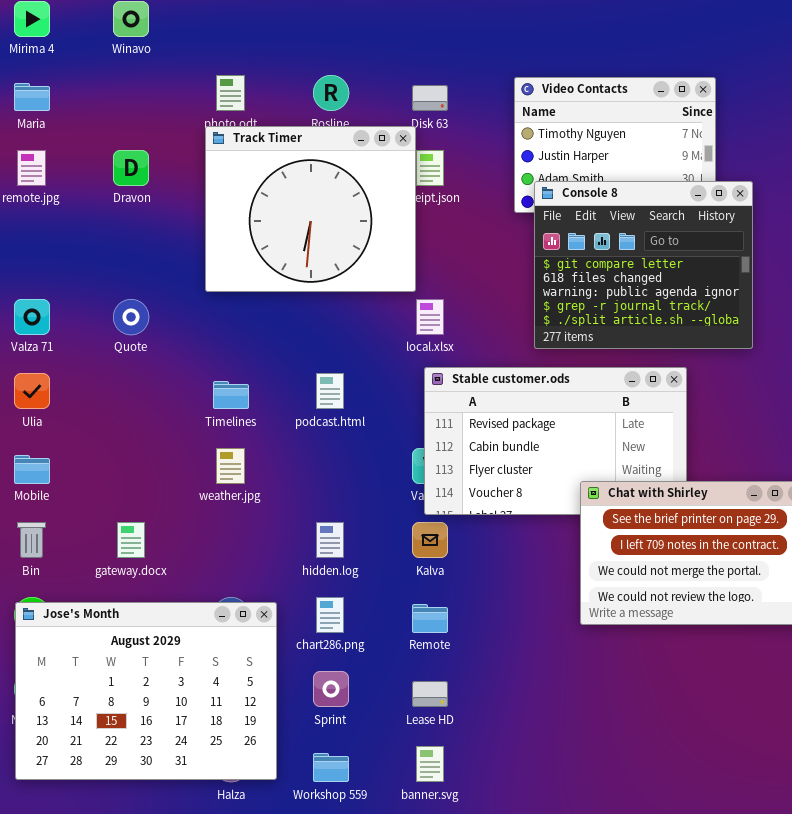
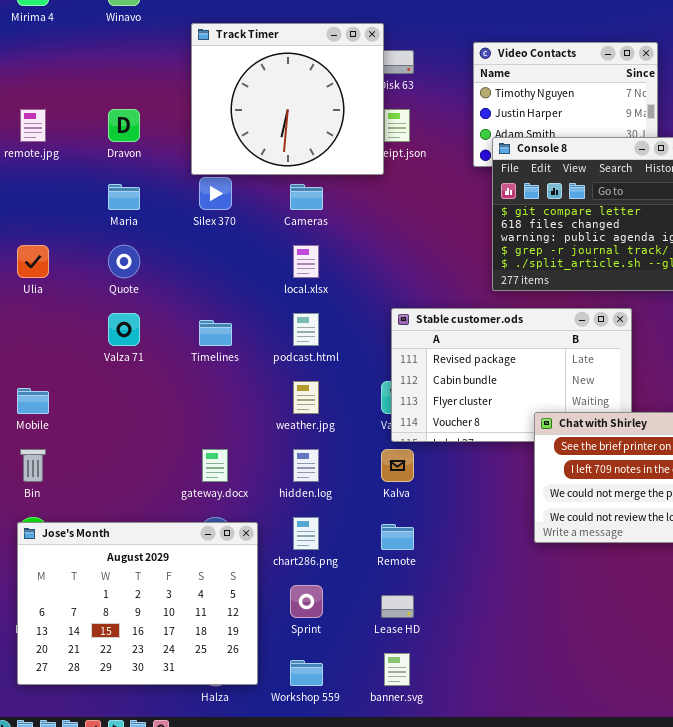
Maria: [14,83,50,111] -> [108,184,140,210], moved
Track Timer: [205,126,416,292] -> [191,23,384,175], moved
Valza 71: [14,299,50,335] -> [108,313,140,346], moved
local.xlsx: [416,299,444,335] -> [293,245,319,278], moved
Ulia: [14,373,50,409] -> [17,245,49,278], moved
weather.jpg: [216,448,245,484] -> [293,381,319,414], moved
gateway.docx: [117,522,145,558] -> [202,449,228,482], moved

